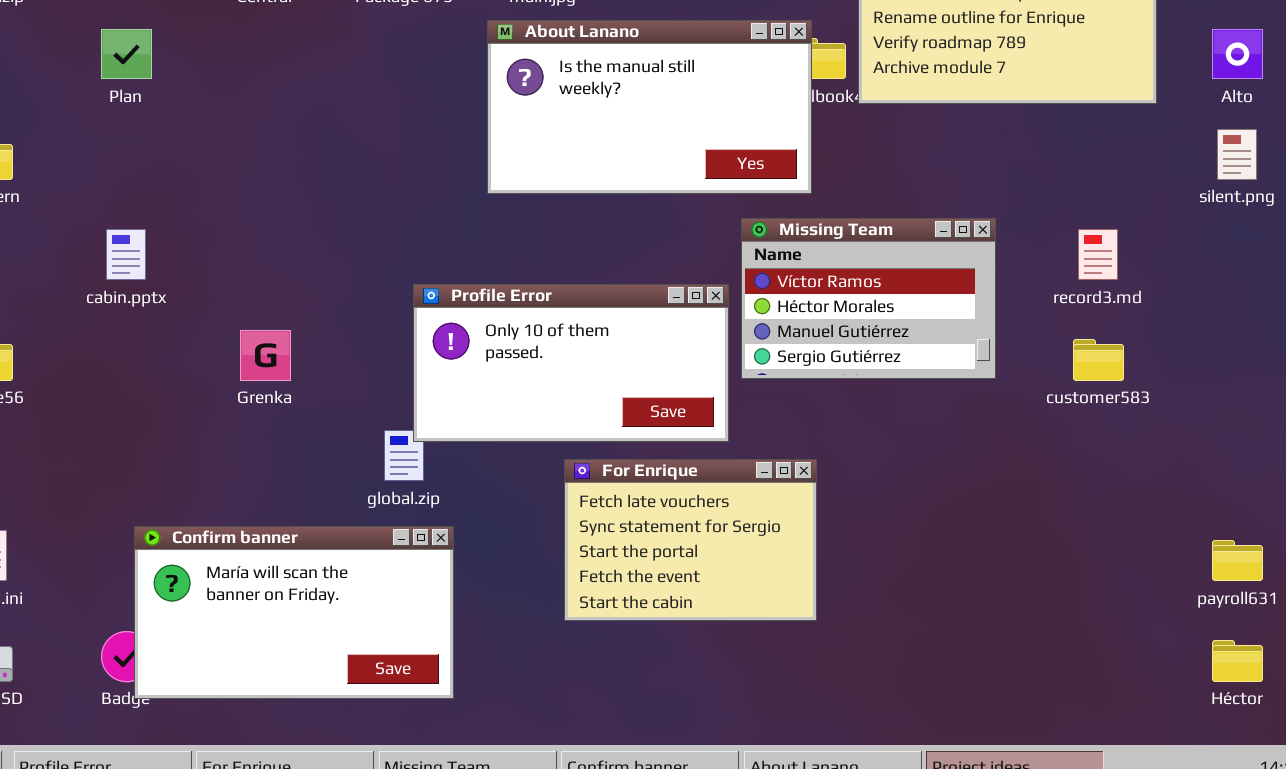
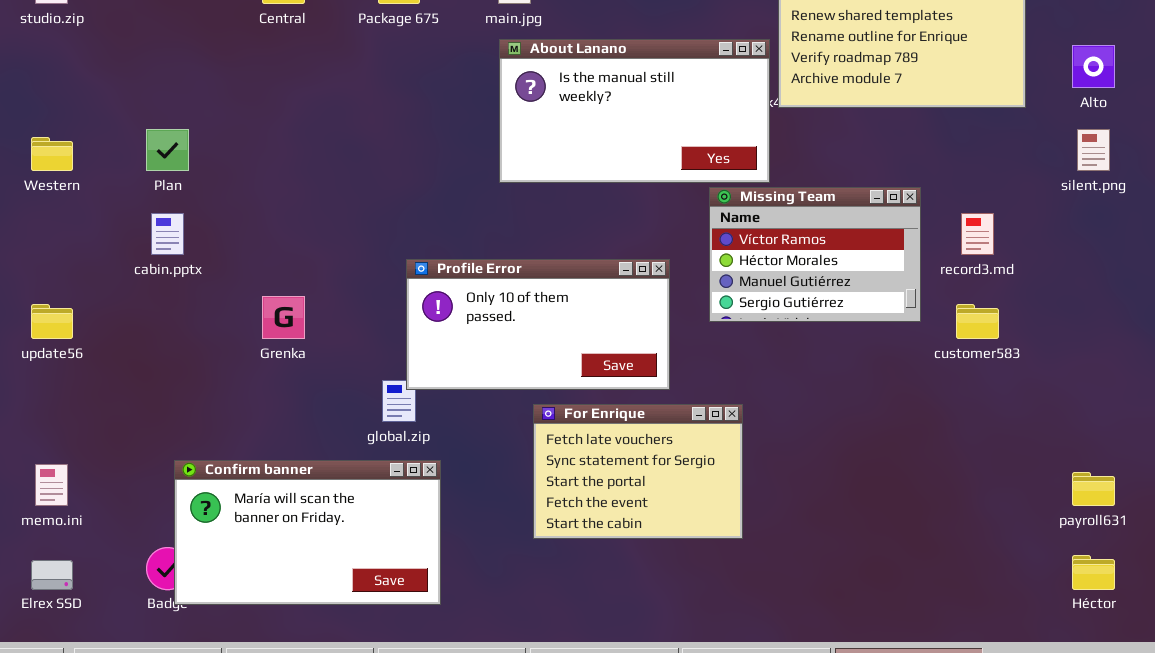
About Lanano: [487,20,812,194] -> [499,39,770,183], moved
Plan: [101,29,152,79] -> [146,129,189,171], moved
Missing Team: [741,218,996,379] -> [709,187,921,322], moved

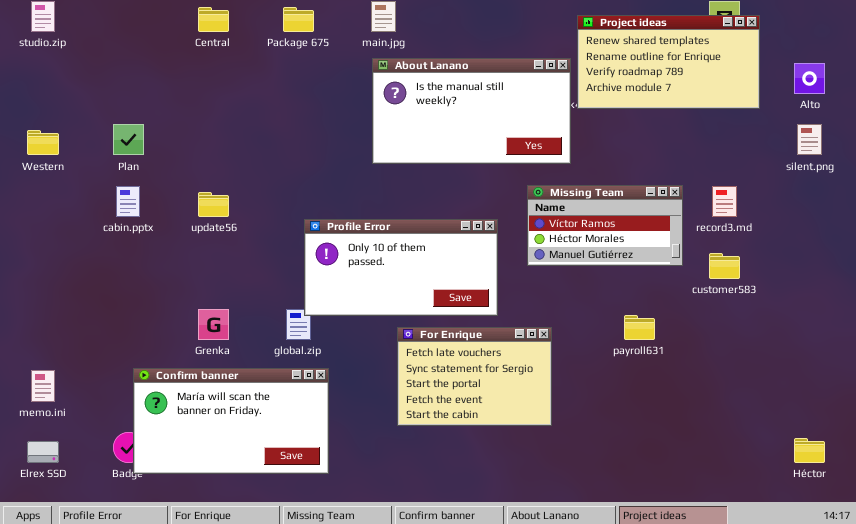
Missing Team: [709,187,921,322] -> [527,185,683,266], resized
Grenka: [262,296,305,339] -> [198,309,229,340], moved
update56: [31,304,73,339] -> [198,192,229,217], moved
payroll631: [1072,472,1115,506] -> [624,315,655,340], moved

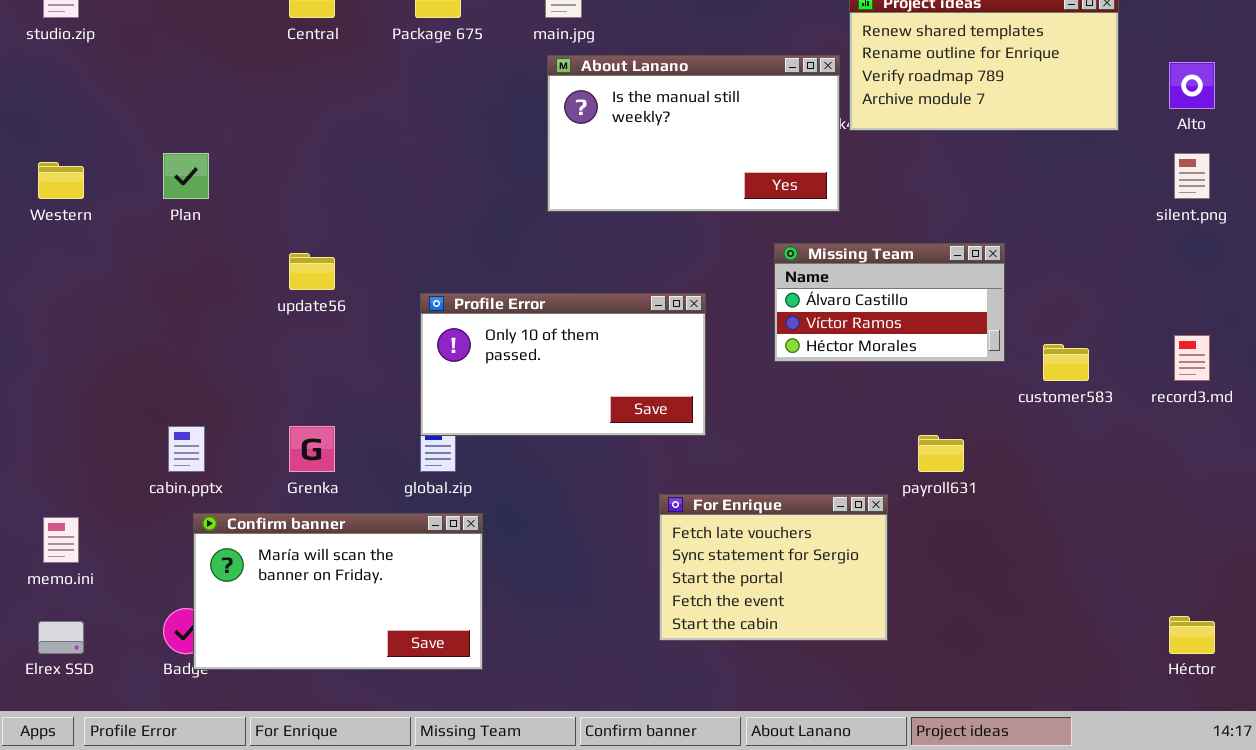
Missing Team: [527,185,683,266] -> [774,243,1005,362], scrolled up 1 row
cabin.pptx: [116,186,140,217] -> [168,426,205,472], moved
record3.md: [712,186,737,217] -> [1174,335,1210,381], moved
Profile Error: [304,219,498,316] -> [420,293,706,436], moved
For Enrique: [397,327,552,426] -> [659,494,888,641], moved

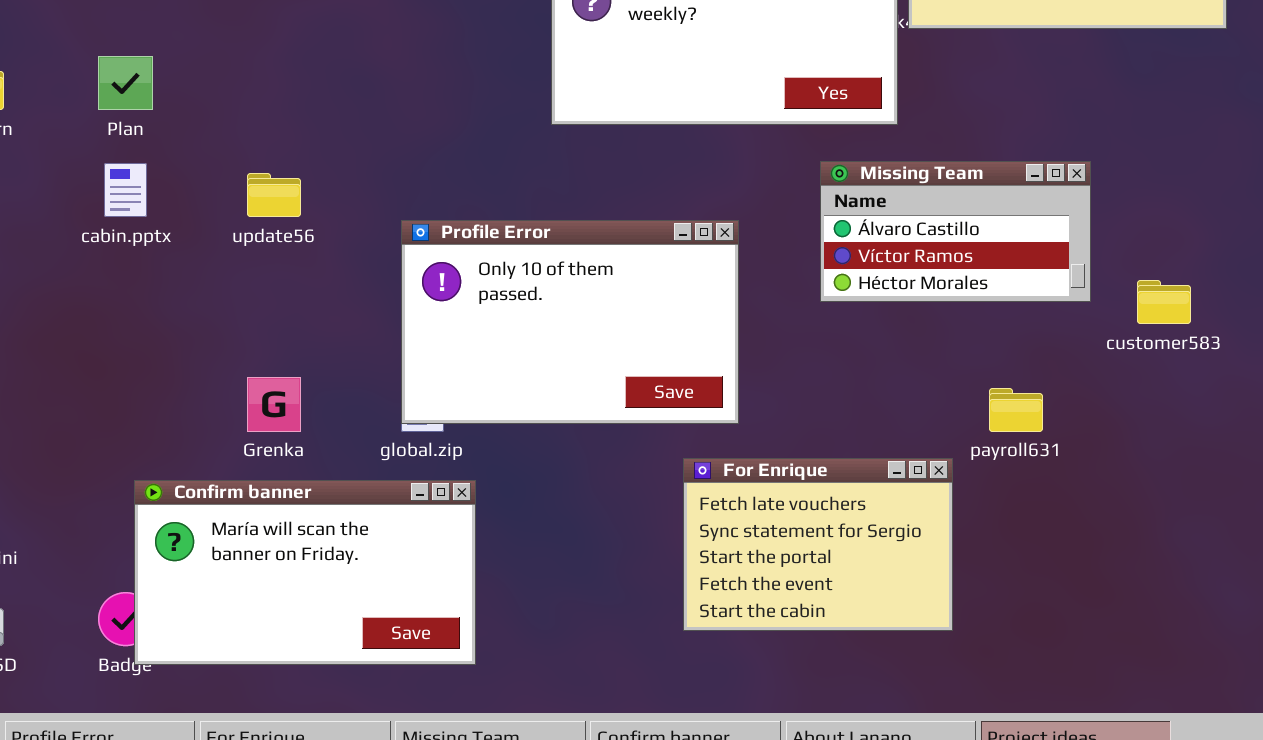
Profile Error: [420,293,706,436] -> [401,220,739,424], resized
cabin.pptx: [168,426,205,472] -> [104,163,147,217], moved

